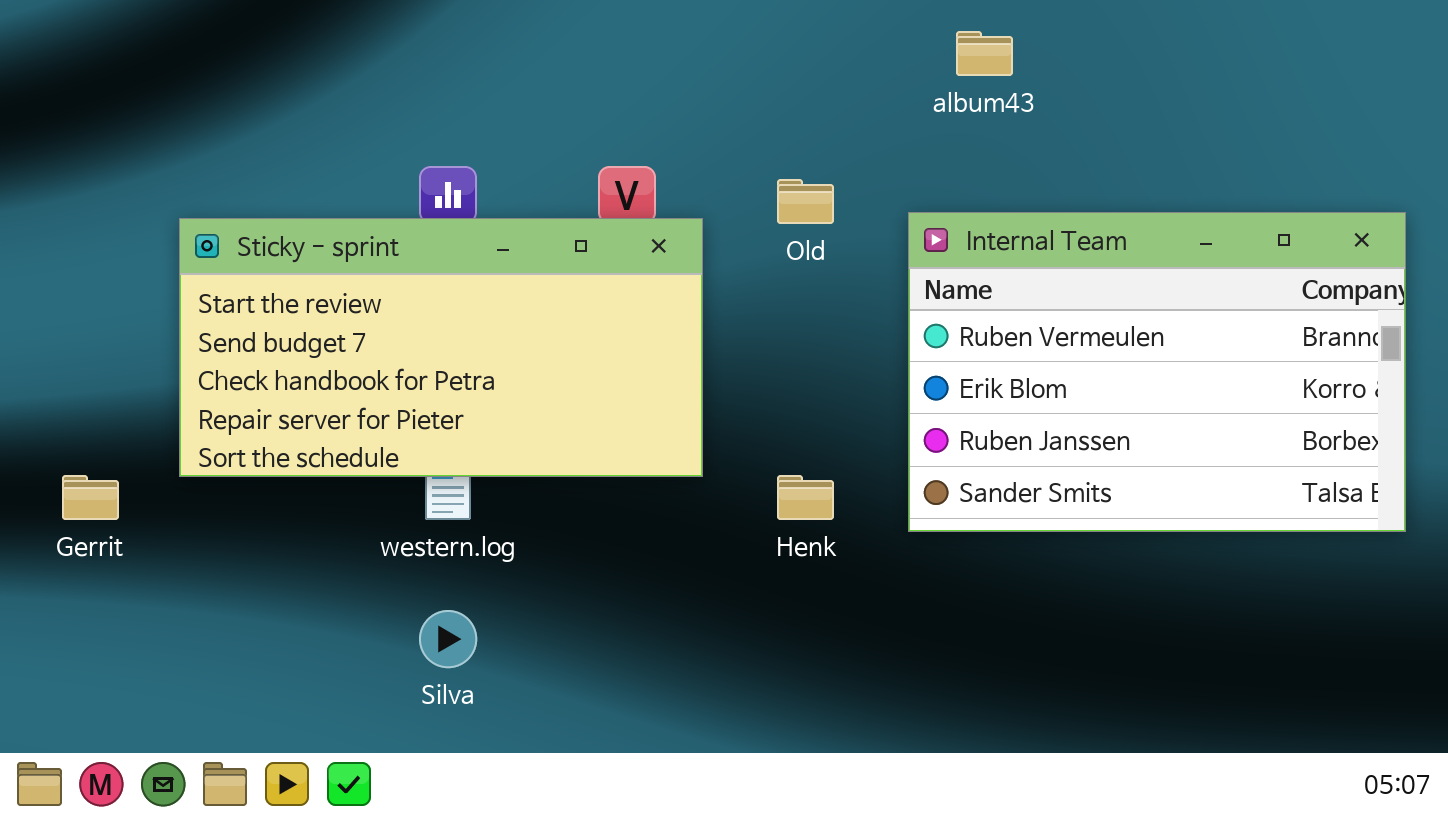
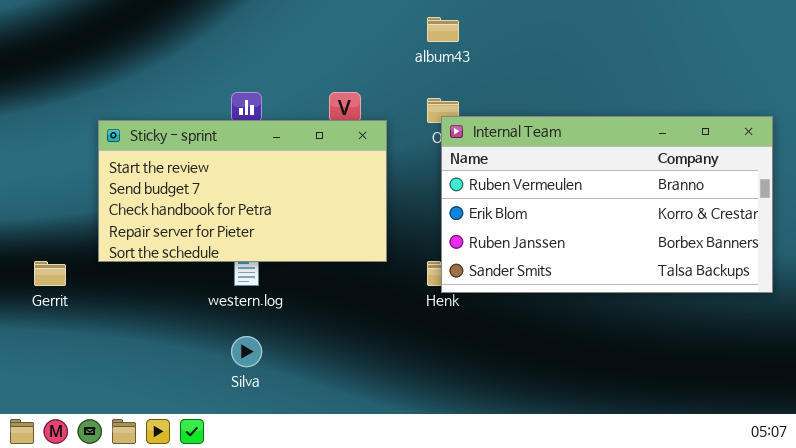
album43: [956,31,1013,76] -> [427,17,459,42], moved
Internal Team: [908,212,1406,532] -> [441,116,773,293], resized

